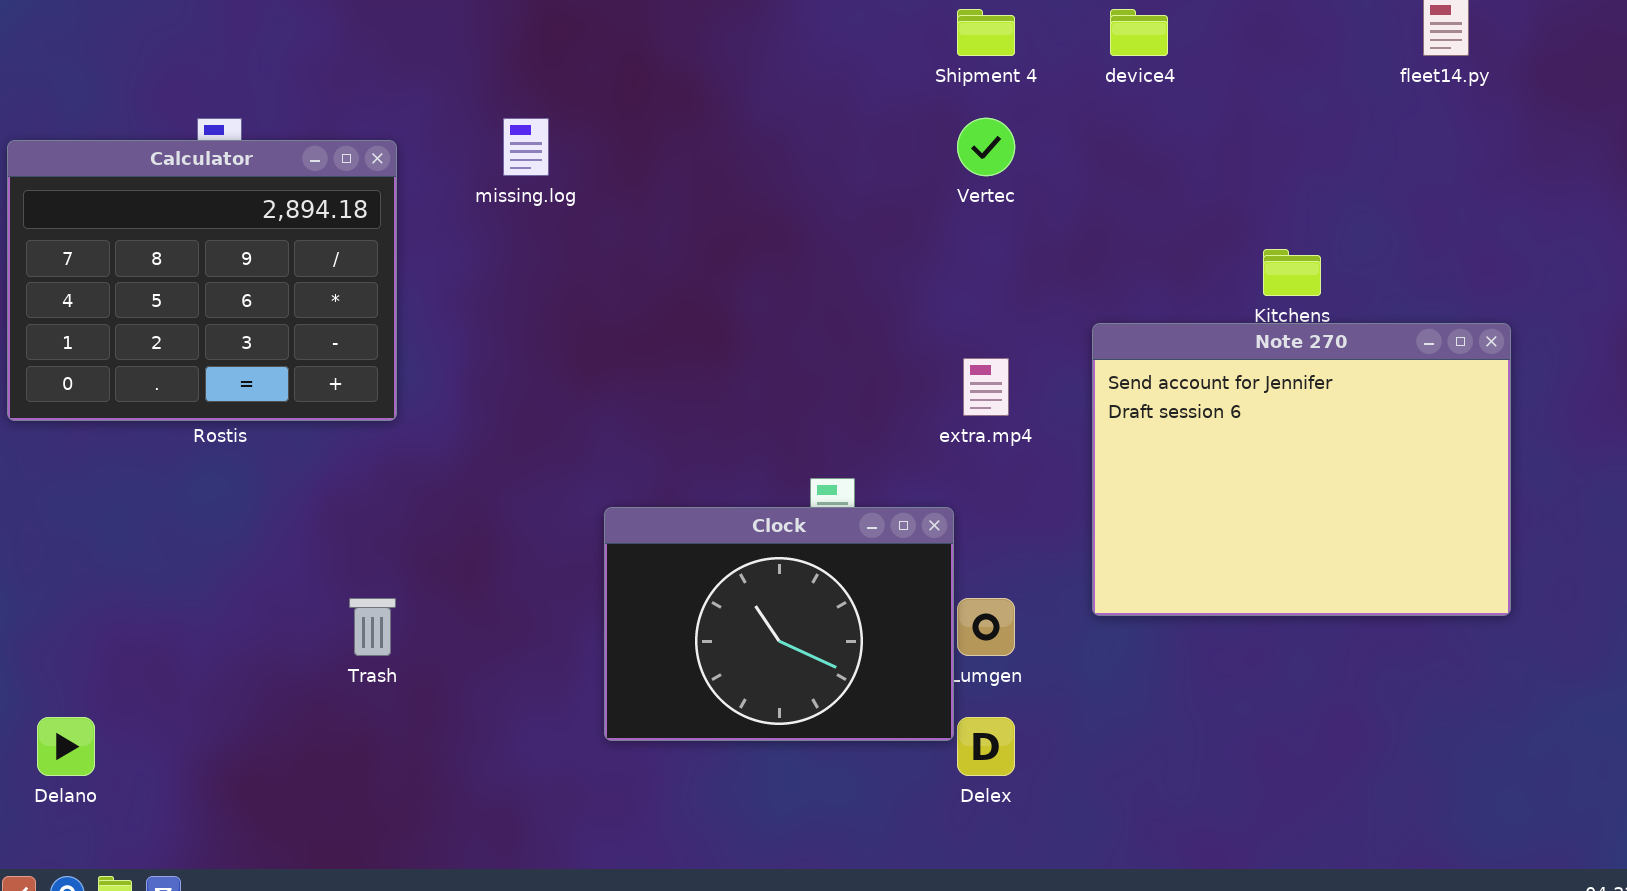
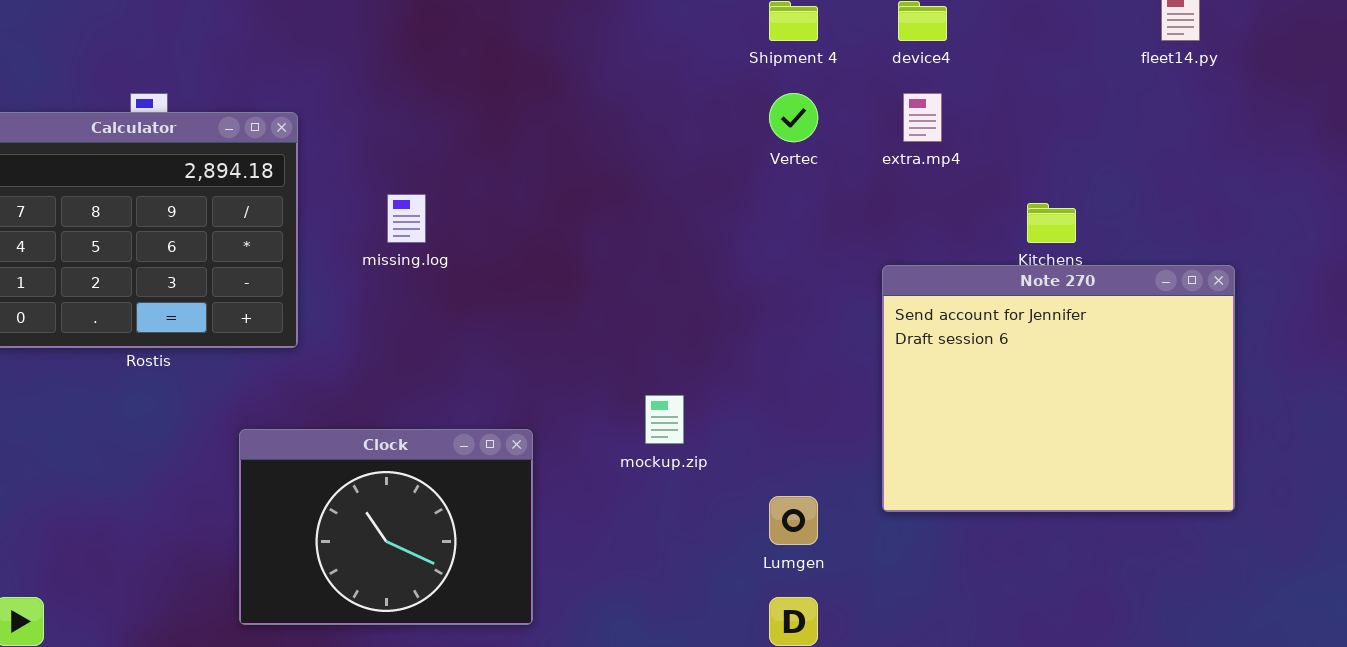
missing.log: [503,118,549,176] -> [387,194,426,243], moved
extra.mp4: [963,358,1009,416] -> [903,93,942,142], moved
Clock: [604,507,954,741] -> [239,429,533,625], moved

